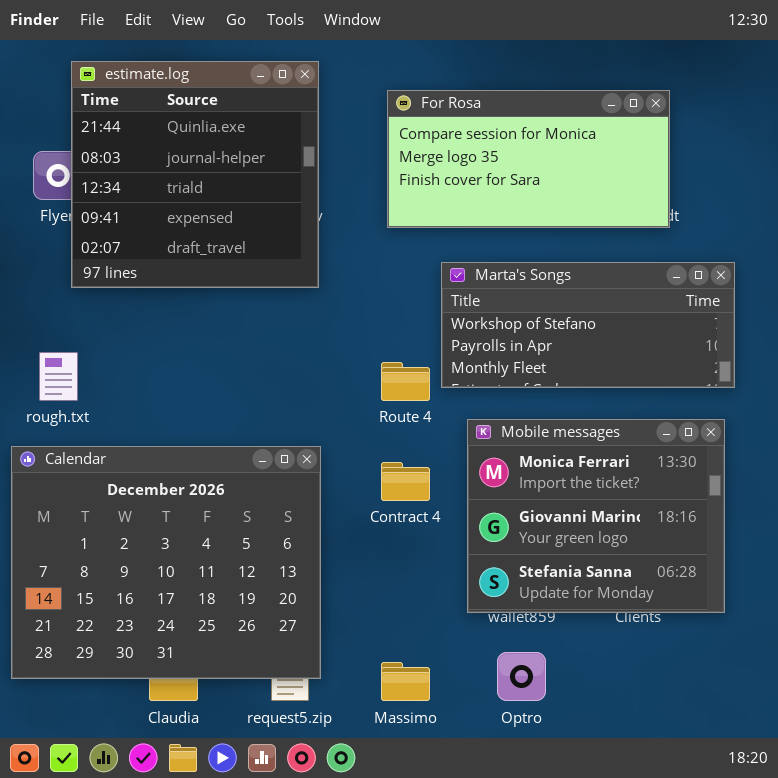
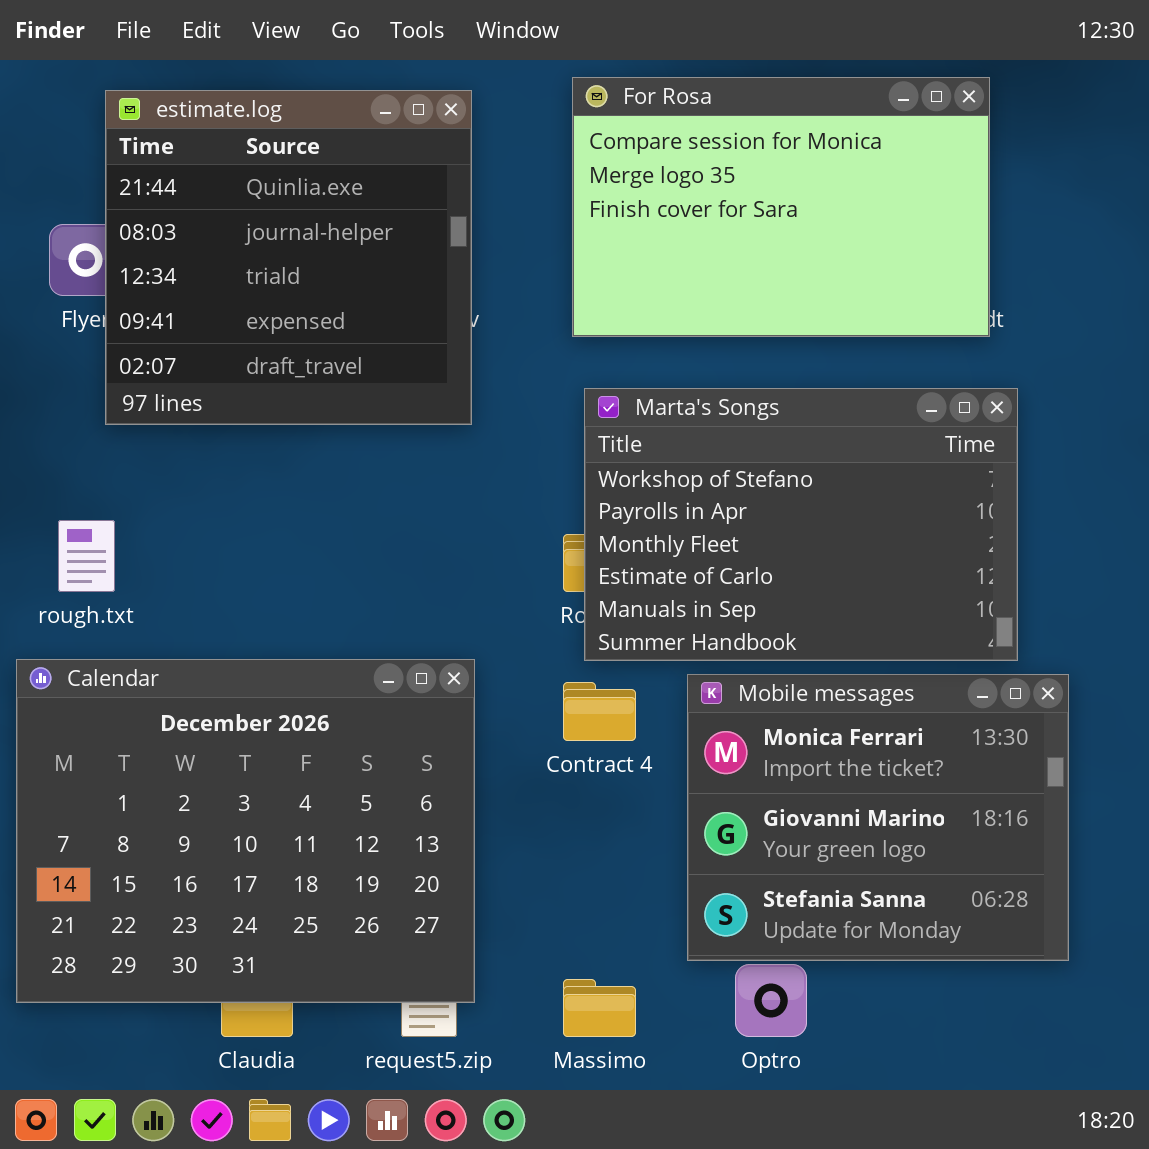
For Rosa: [387,90,670,228] -> [572,77,990,337], resized
Marta's Songs: [441,262,735,388] -> [584,388,1018,661], moved, resized
Mobile messages: [467,419,725,613] -> [687,674,1069,961], moved

